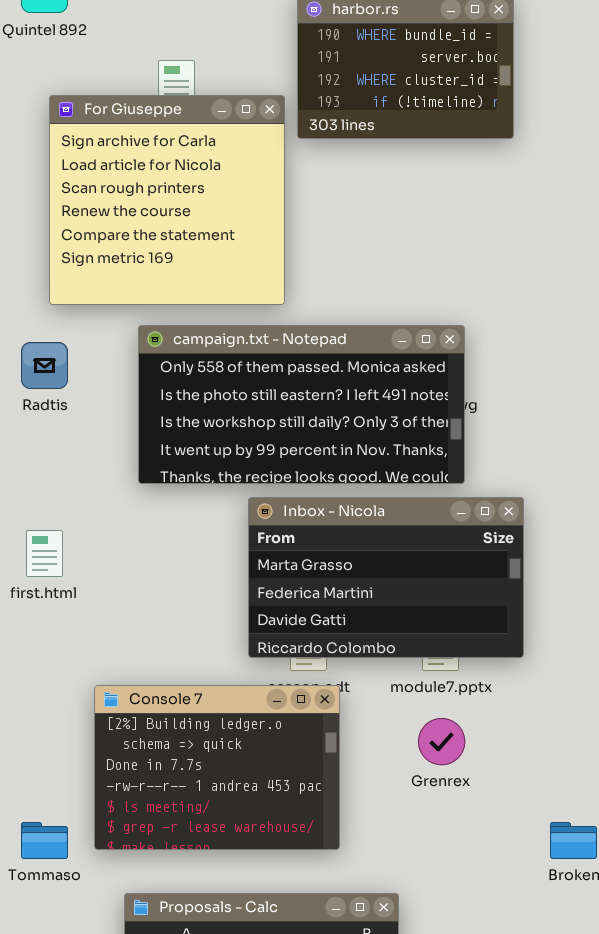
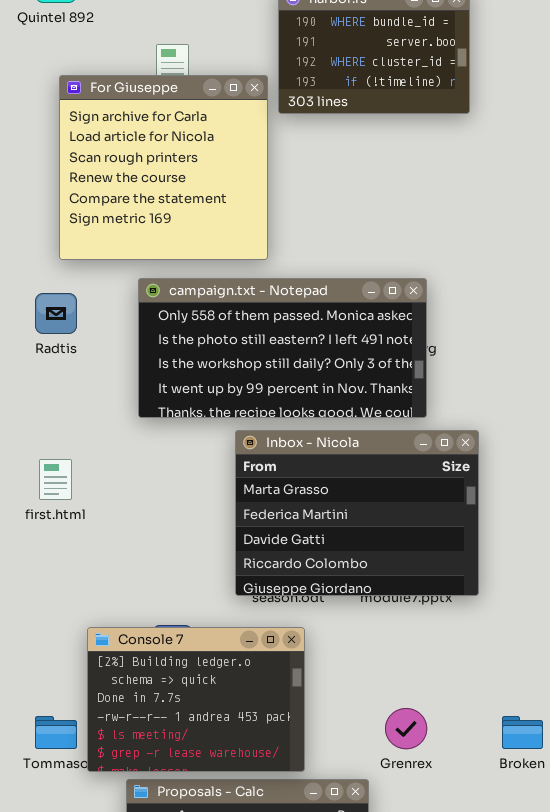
Inbox - Nicola: [248,497,524,658] -> [235,430,479,596], resized
Console 7: [94,685,340,850] -> [87,627,305,772], moved
Grenrex: [418,718,465,765] -> [385,708,427,749], moved

